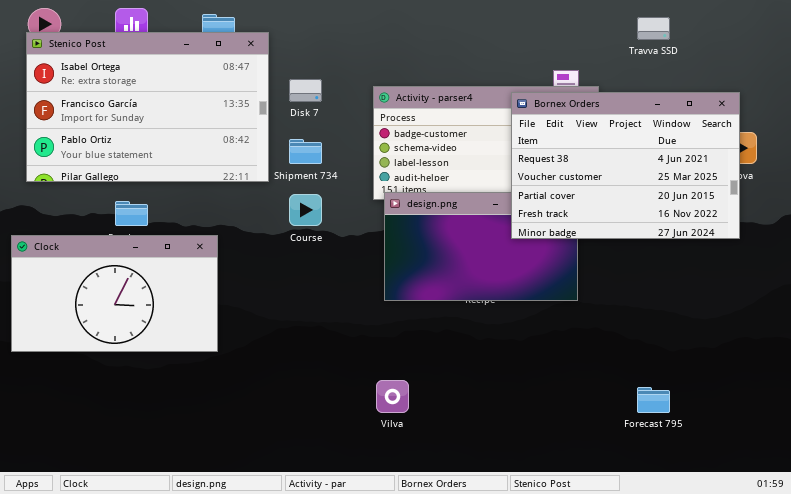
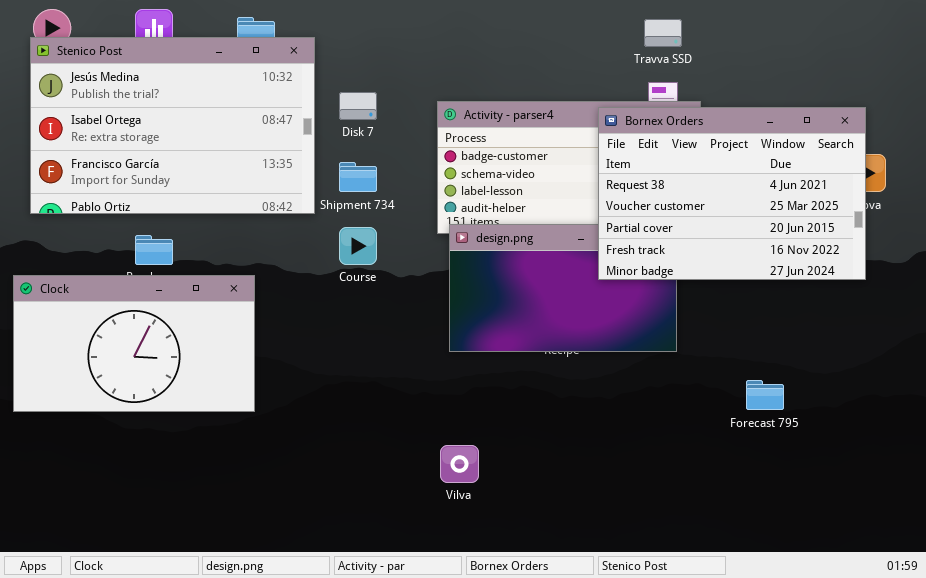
Travva SSD: [637,17,670,40] -> [644,19,682,47], moved
Stenico Post: [26,32,269,182] -> [30,37,315,214], scrolled up 1 row
Forecast 795: [637,387,670,413] -> [746,380,784,410], moved

